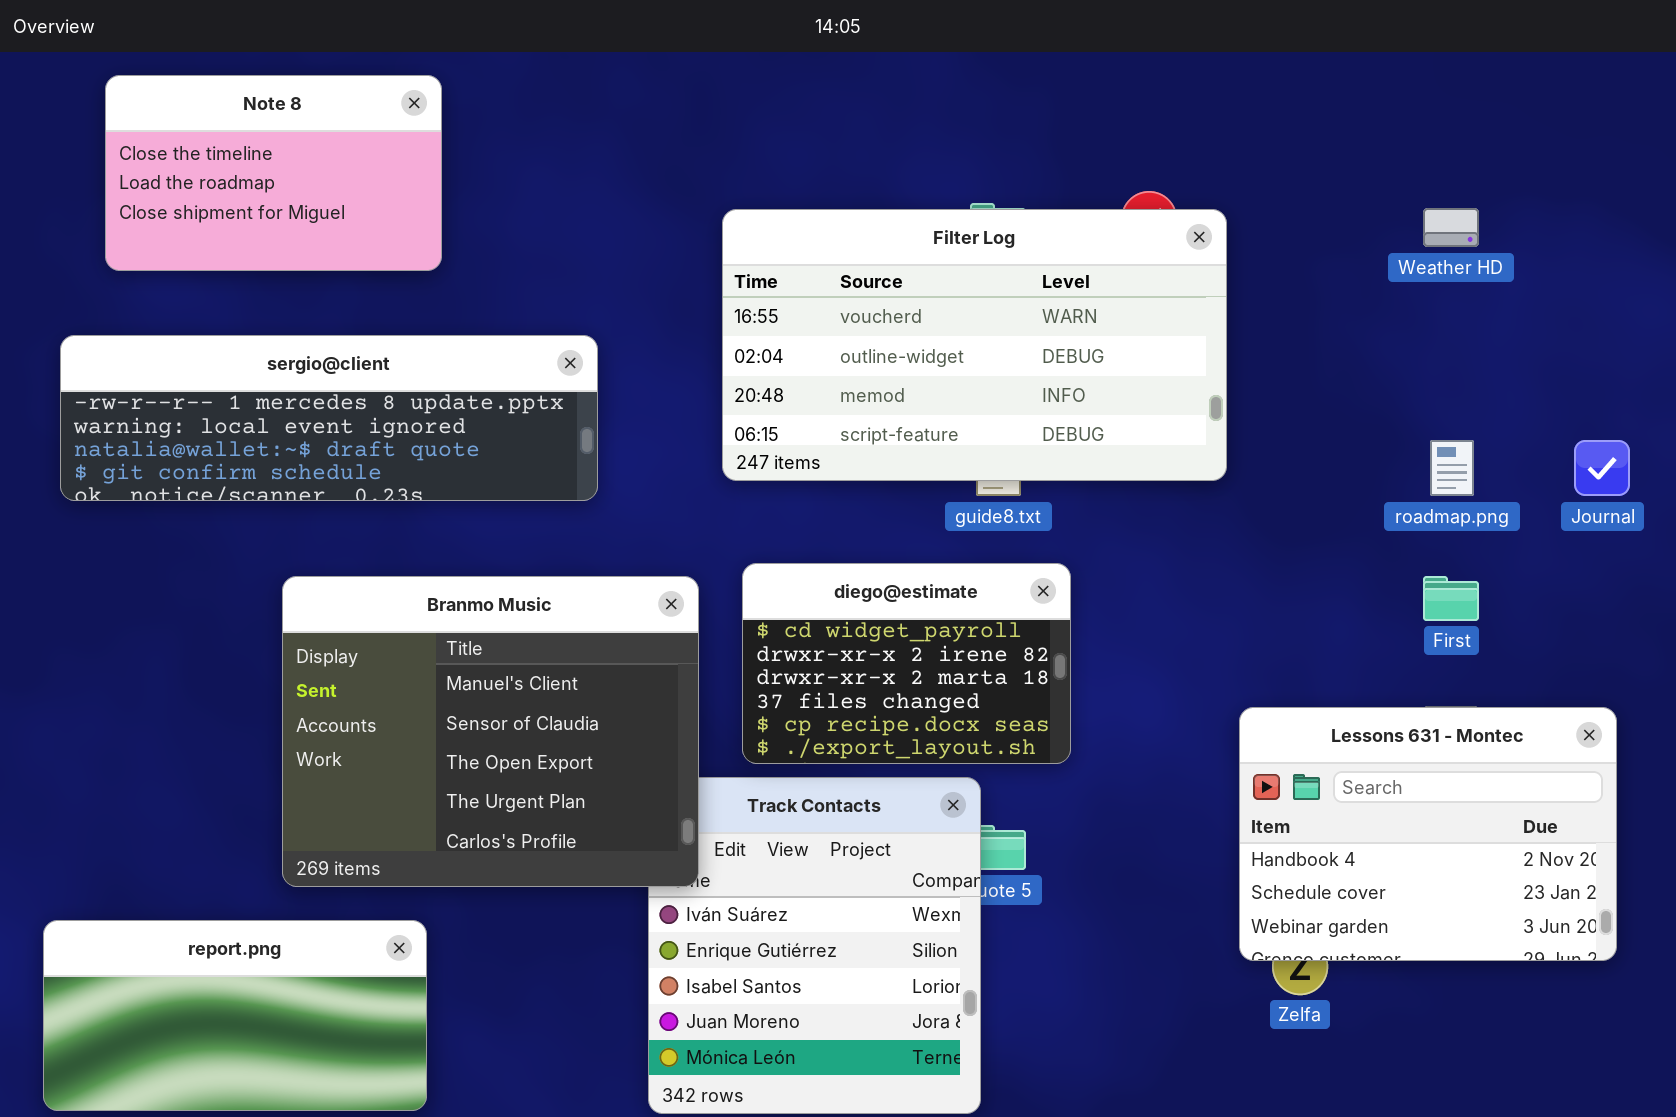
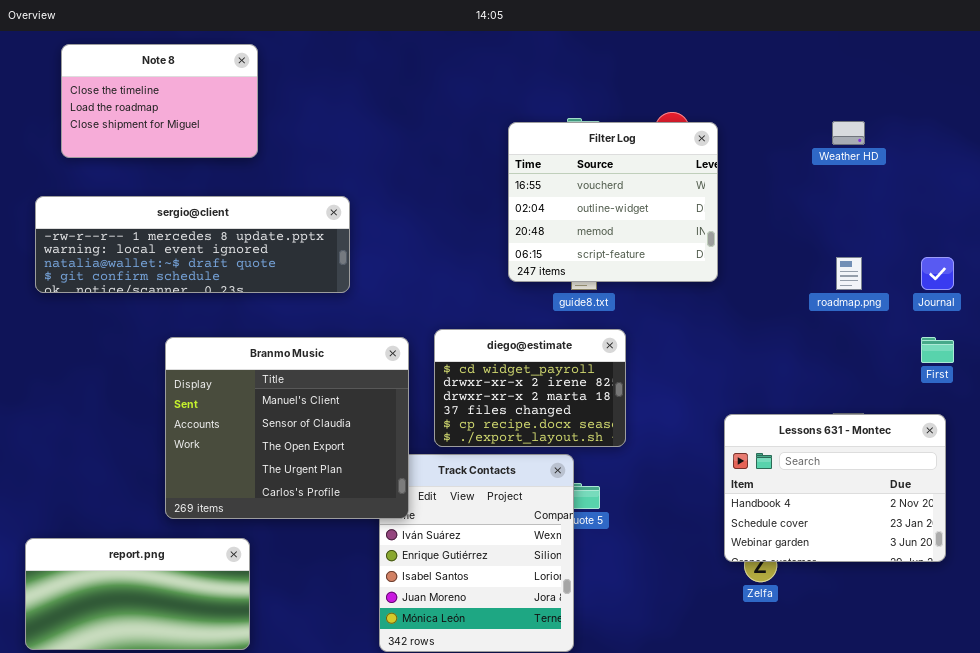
Filter Log: [722,209,1227,481] -> [508,122,718,282], resized
First: [1423,576,1479,621] -> [921,337,954,363], moved

